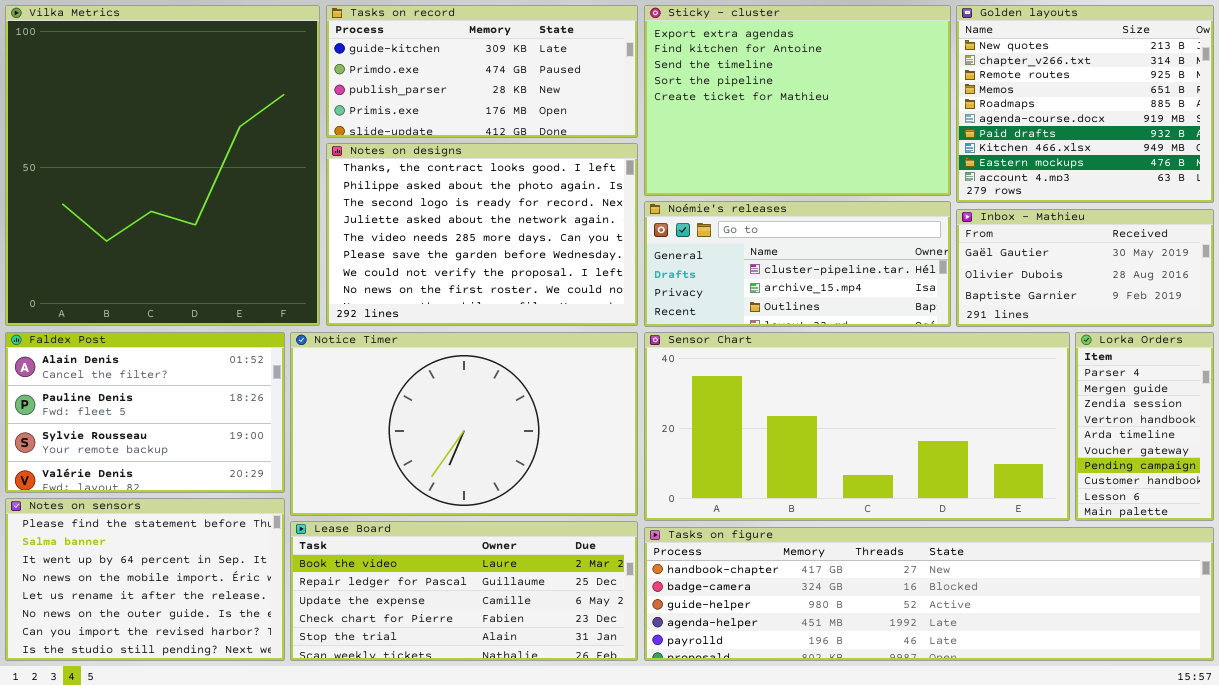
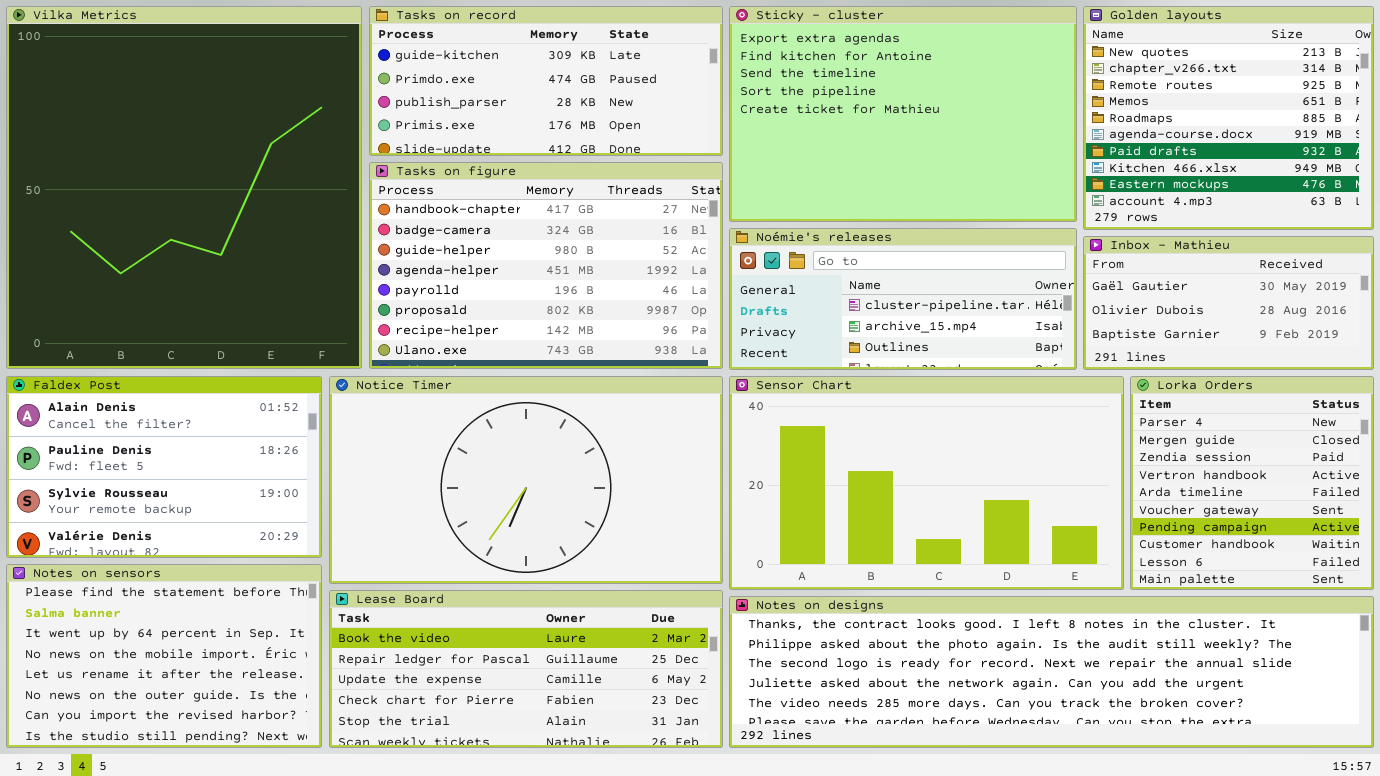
Notes on designs: [326,143,638,326] -> [729,596,1374,748], moved, resized
Sensor Chart: [644,332,1070,521] -> [729,376,1124,590], resized
Lorka Orders: [1075,332,1214,521] -> [1130,376,1374,590], resized
Tasks on figure: [644,527,1214,661] -> [369,162,723,369], moved, resized

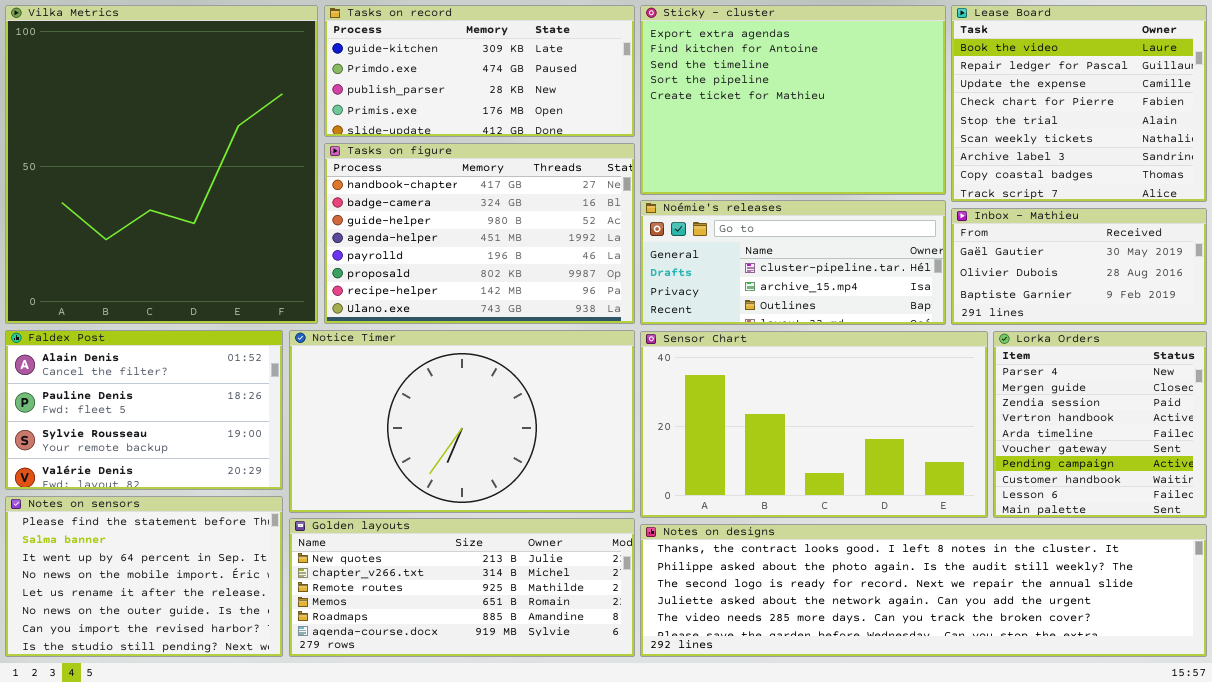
Golden layouts: [1083,6,1374,230] -> [289,518,635,657], moved, resized
Lease Board: [329,590,723,748] -> [951,5,1207,202], moved, resized

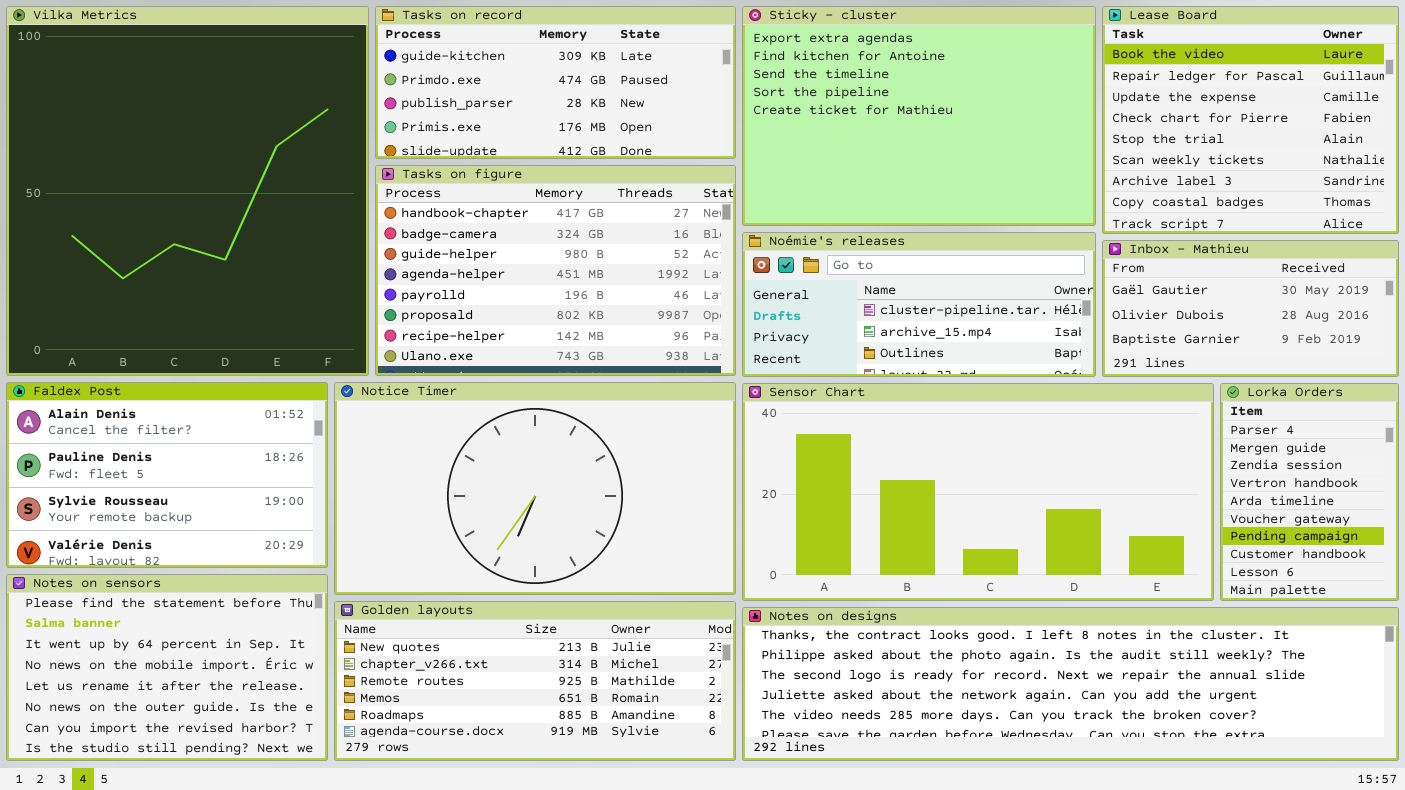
Sensor Chart: [640,331,988,518] -> [742,383,1214,601], resized
Lorka Orders: [993,331,1207,518] -> [1220,383,1399,601], resized

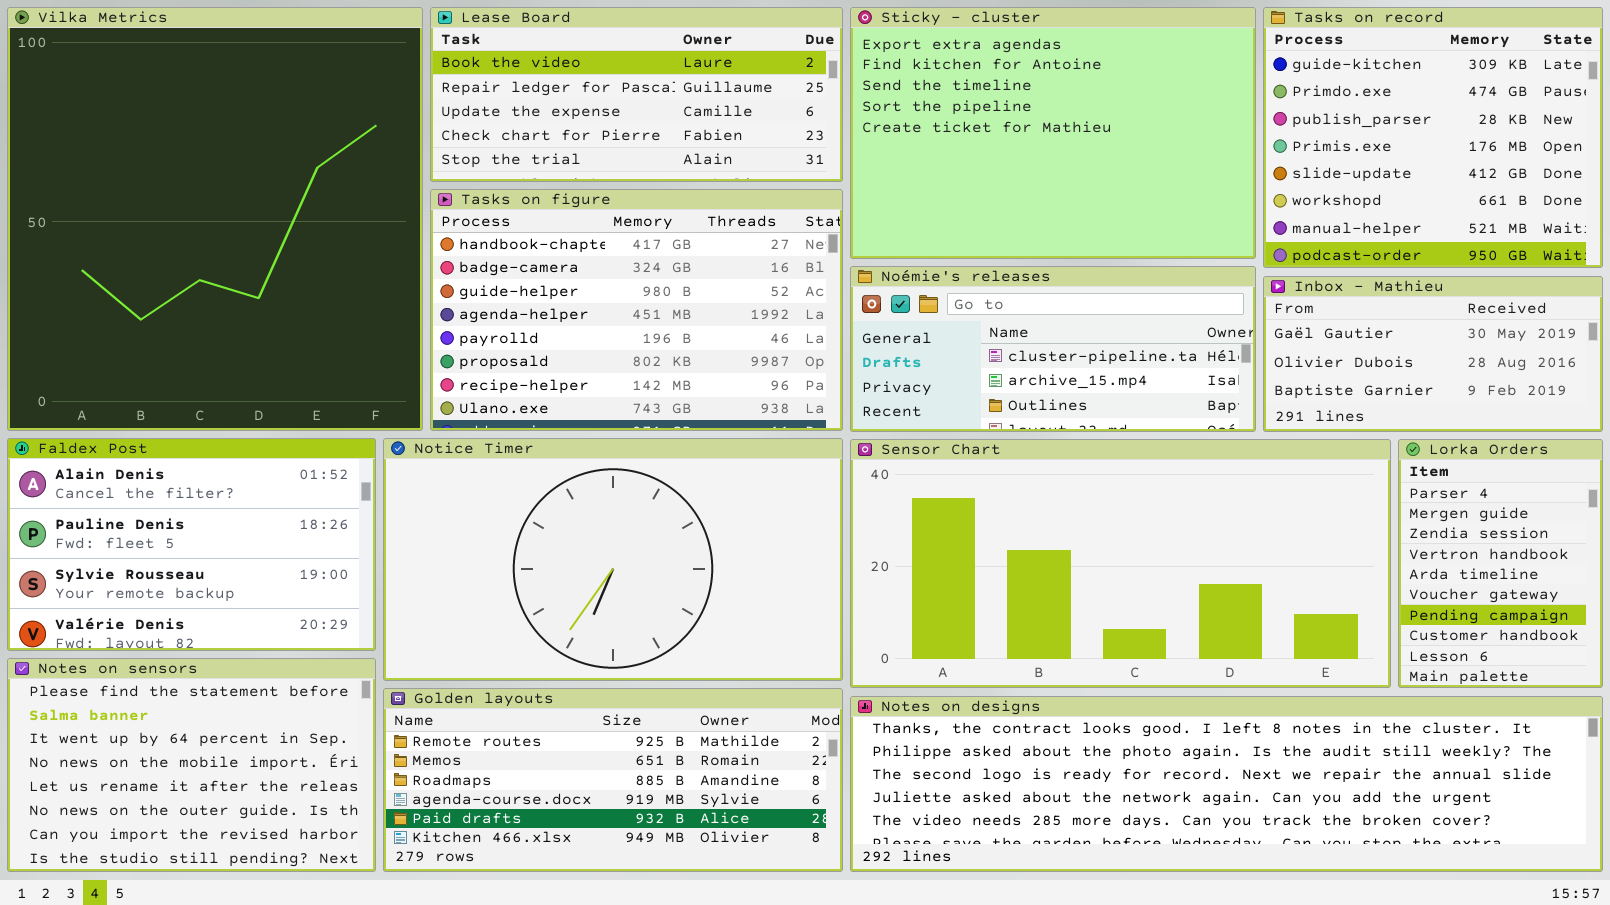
Tasks on record: [375,6,736,159] -> [1263,7,1603,268], moved, resized
Lease Board: [1102,6,1399,234] -> [430,7,843,182], moved, resized
Golden layouts: [334,601,736,761] -> [383,688,843,872], scrolled down 2 rows

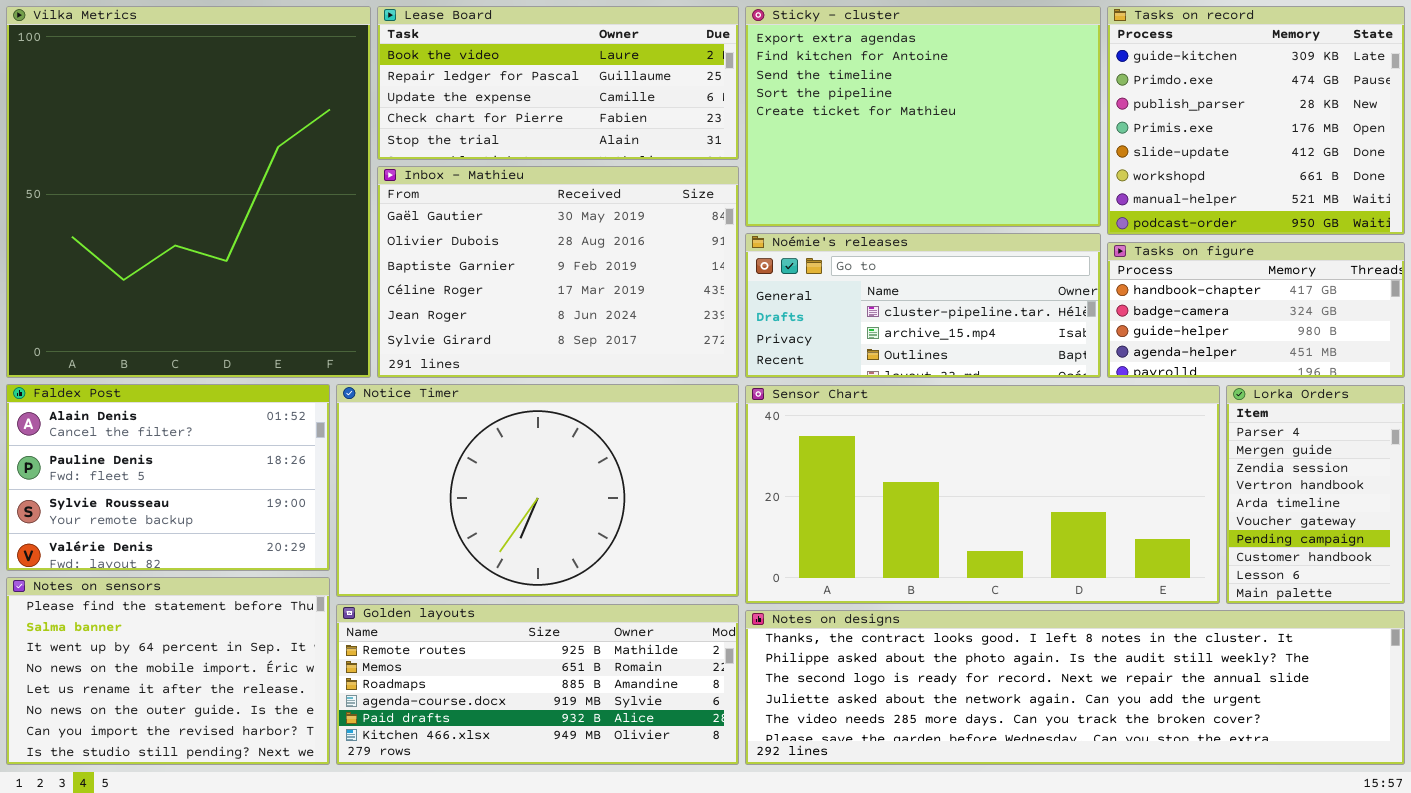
Tasks on figure: [430,189,843,431] -> [1107,242,1405,378], moved, resized
Inbox - Mathieu: [1263,276,1603,432] -> [377,166,739,378], moved, resized

